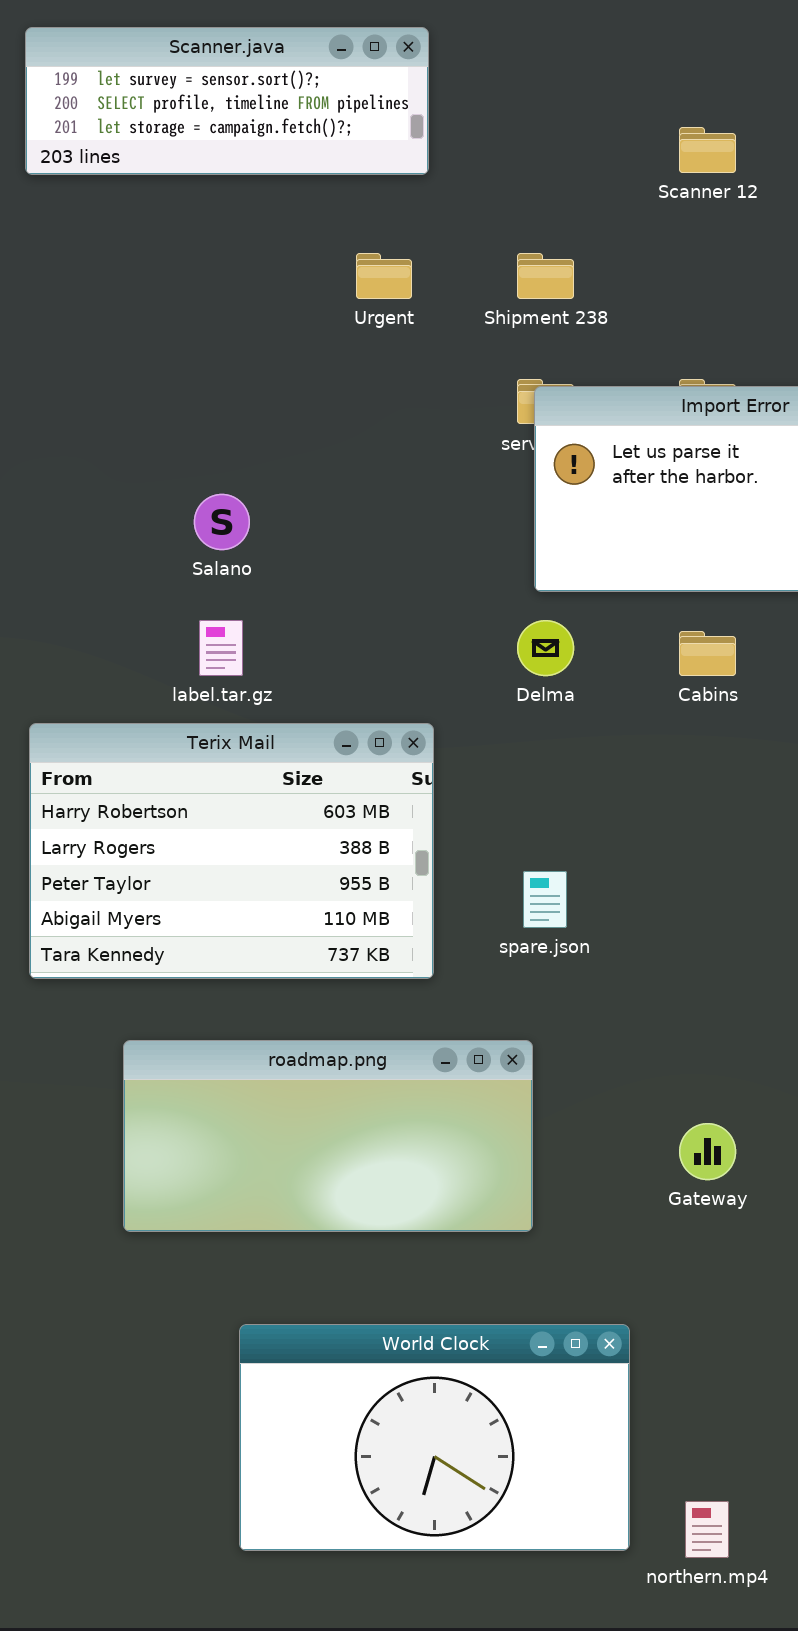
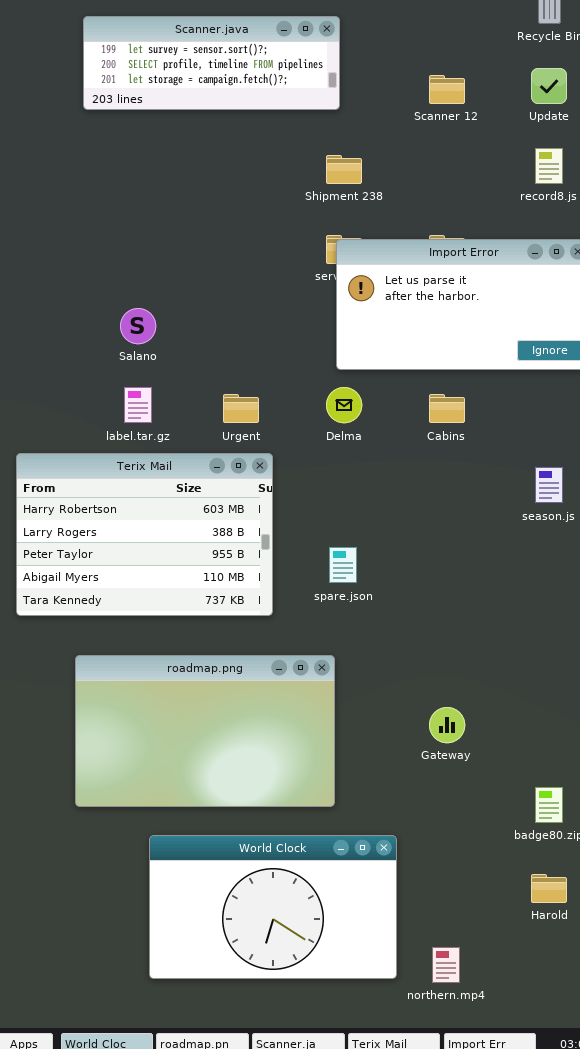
Scanner.java: [25,27,429,175] -> [83,16,340,110], moved
Urgent: [356,253,412,299] -> [223,394,259,423], moved
roadmap.png: [123,1040,533,1232] -> [75,655,335,807], resized

